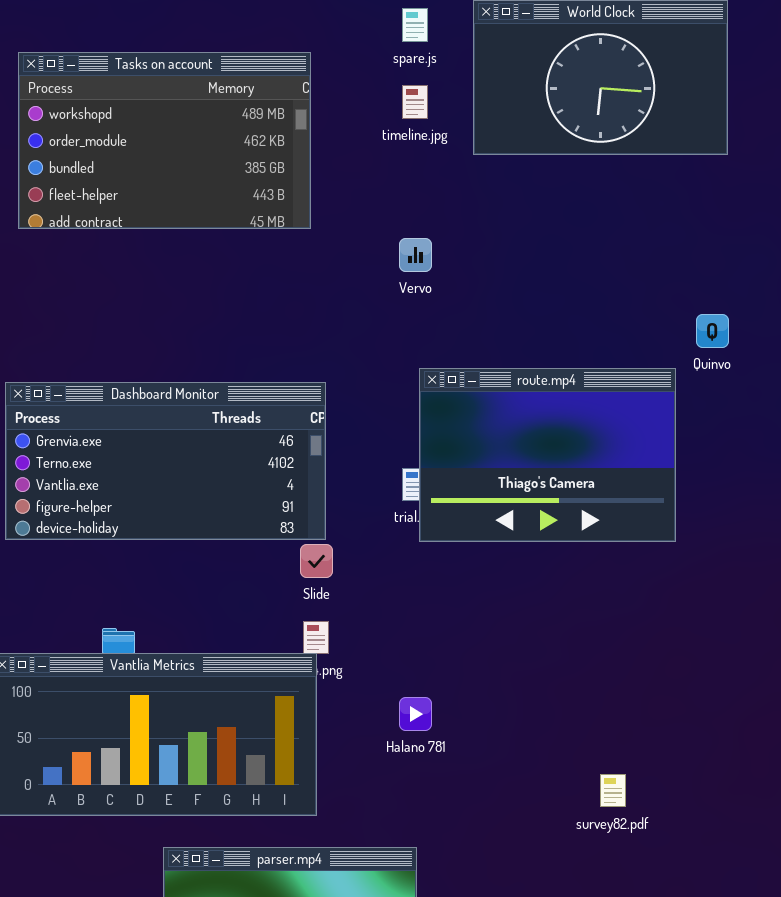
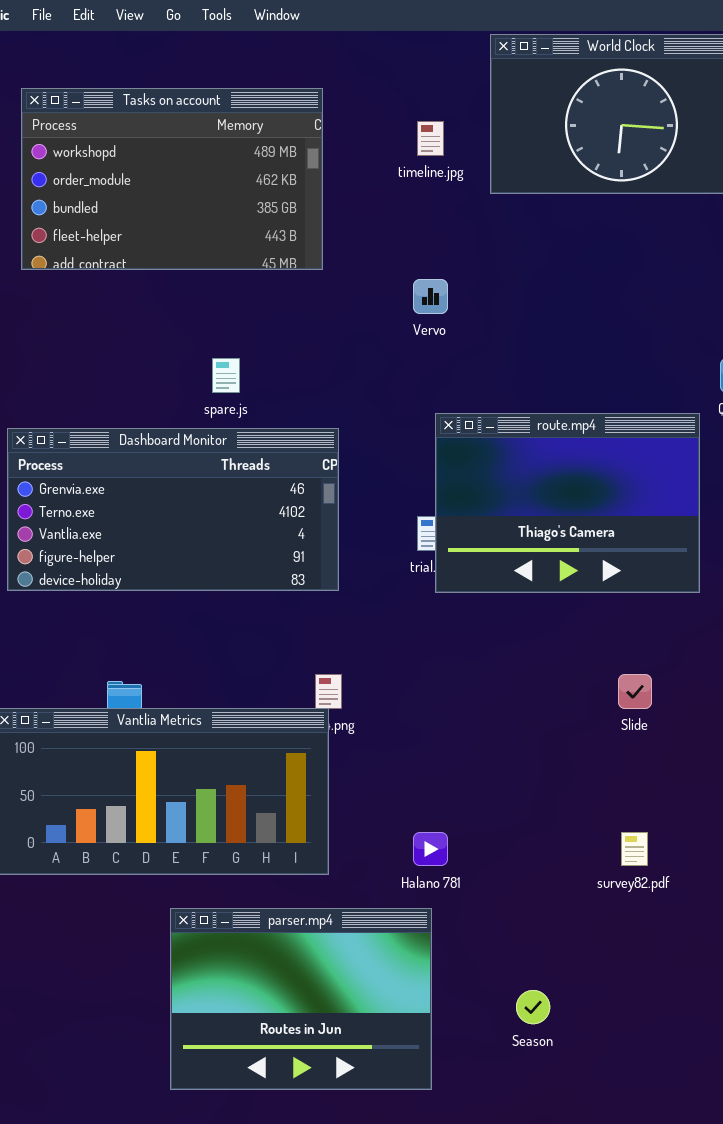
spare.js: [402,8,428,42] -> [212,358,240,393], moved
Slide: [300,544,333,578] -> [618,674,652,709], moved
Halano 781: [399,697,432,731] -> [413,832,448,866], moved

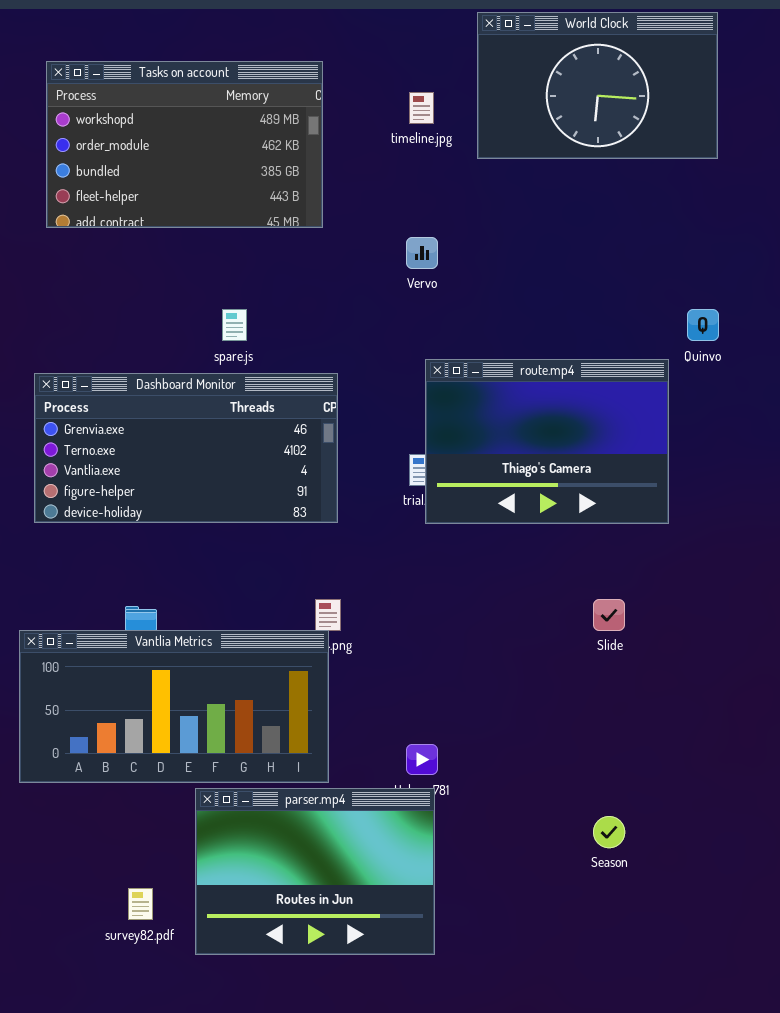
survey82.pdf: [621,832,648,866] -> [128,888,153,920], moved
parser.mp4: [170,908,432,1090] -> [195,788,435,955], moved
Season: [516,990,550,1024] -> [593,816,625,848], moved

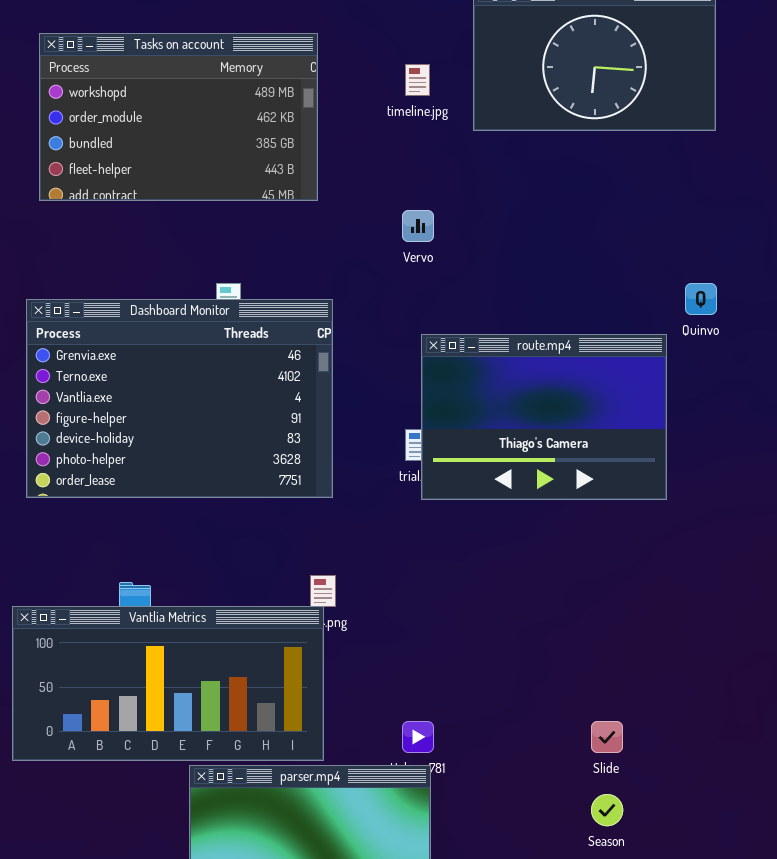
Dashboard Monitor: [34,373,338,523] -> [26,299,333,498], resized
Slide: [593,599,625,631] -> [591,721,623,753], moved

